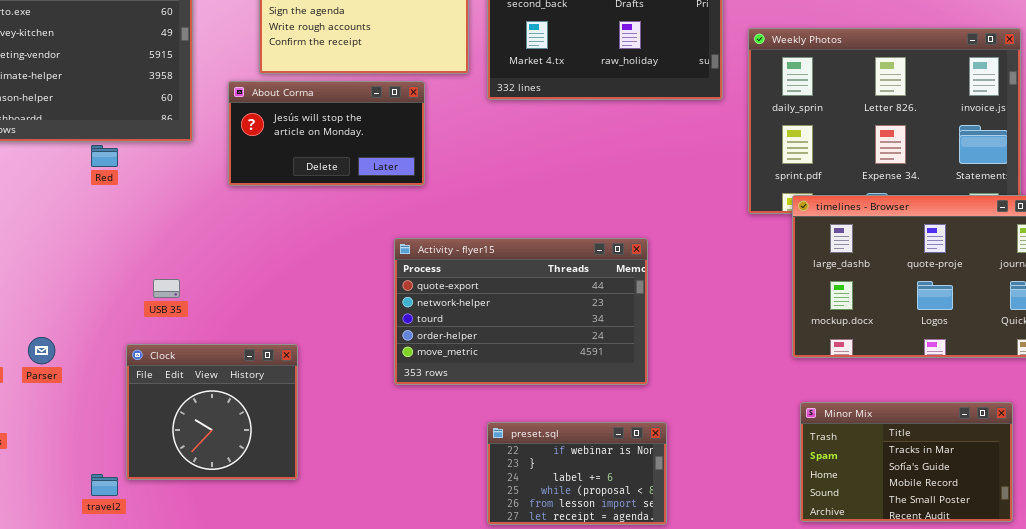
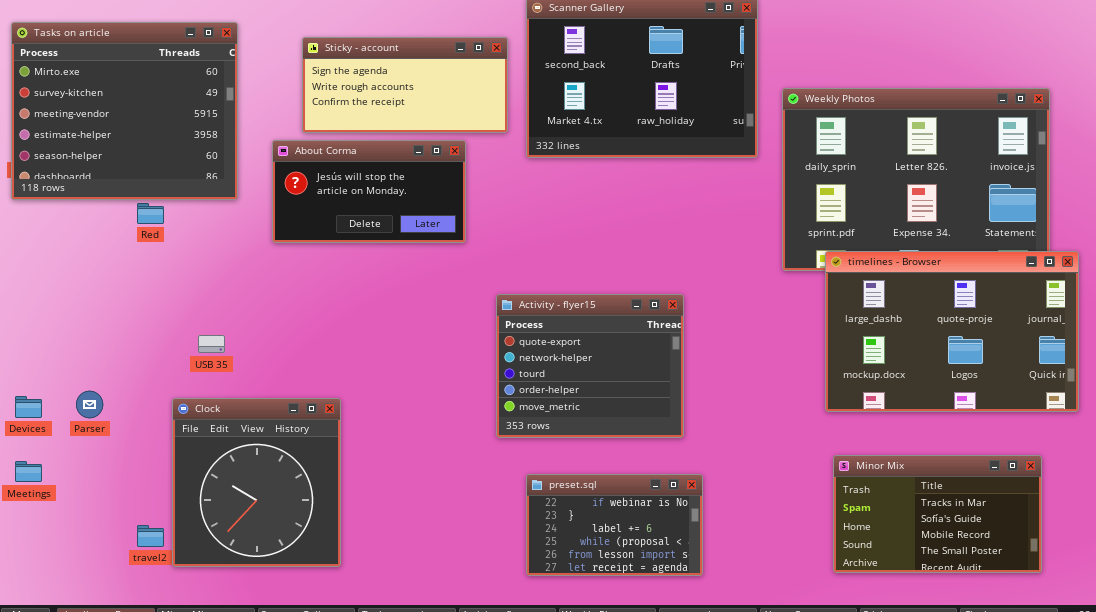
Activity - flyer15: [394,238,648,385] -> [496,294,684,438], resized
Clock: [126,344,298,480] -> [172,398,341,567], resized

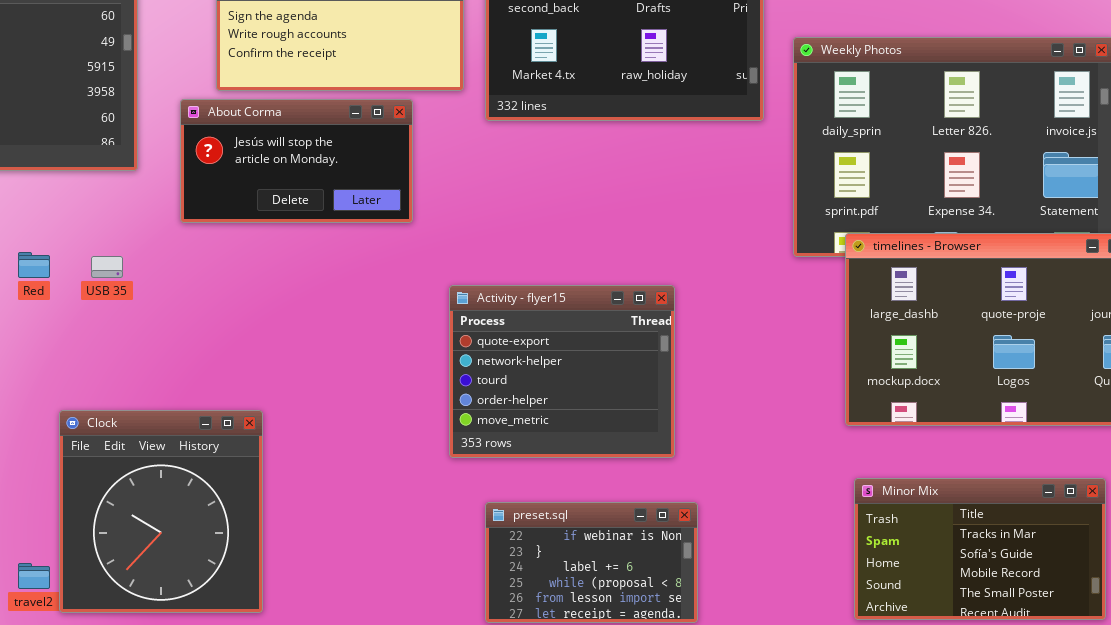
Red: [137,203,164,224] -> [18,252,50,278], moved
USB 35: [198,335,225,353] -> [91,256,123,278], moved

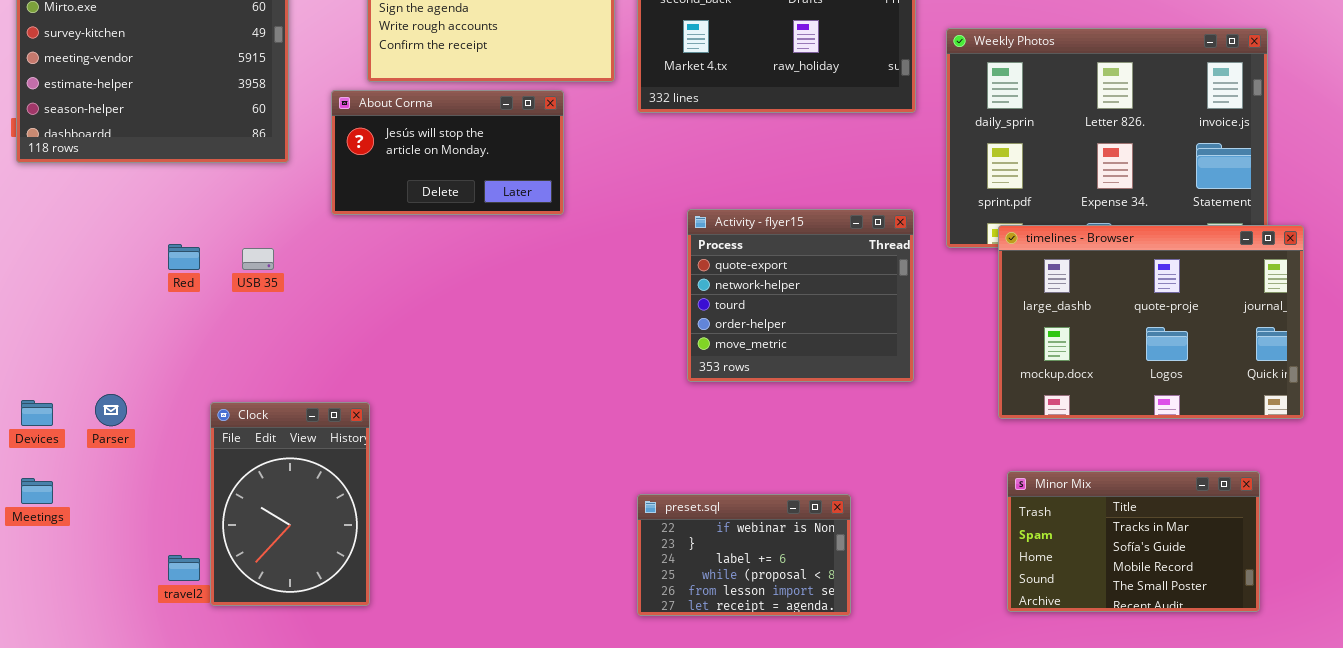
Activity - flyer15: [449,285,675,458] -> [687,209,914,382], moved
Clock: [59,410,263,613] -> [210,402,370,606], resized

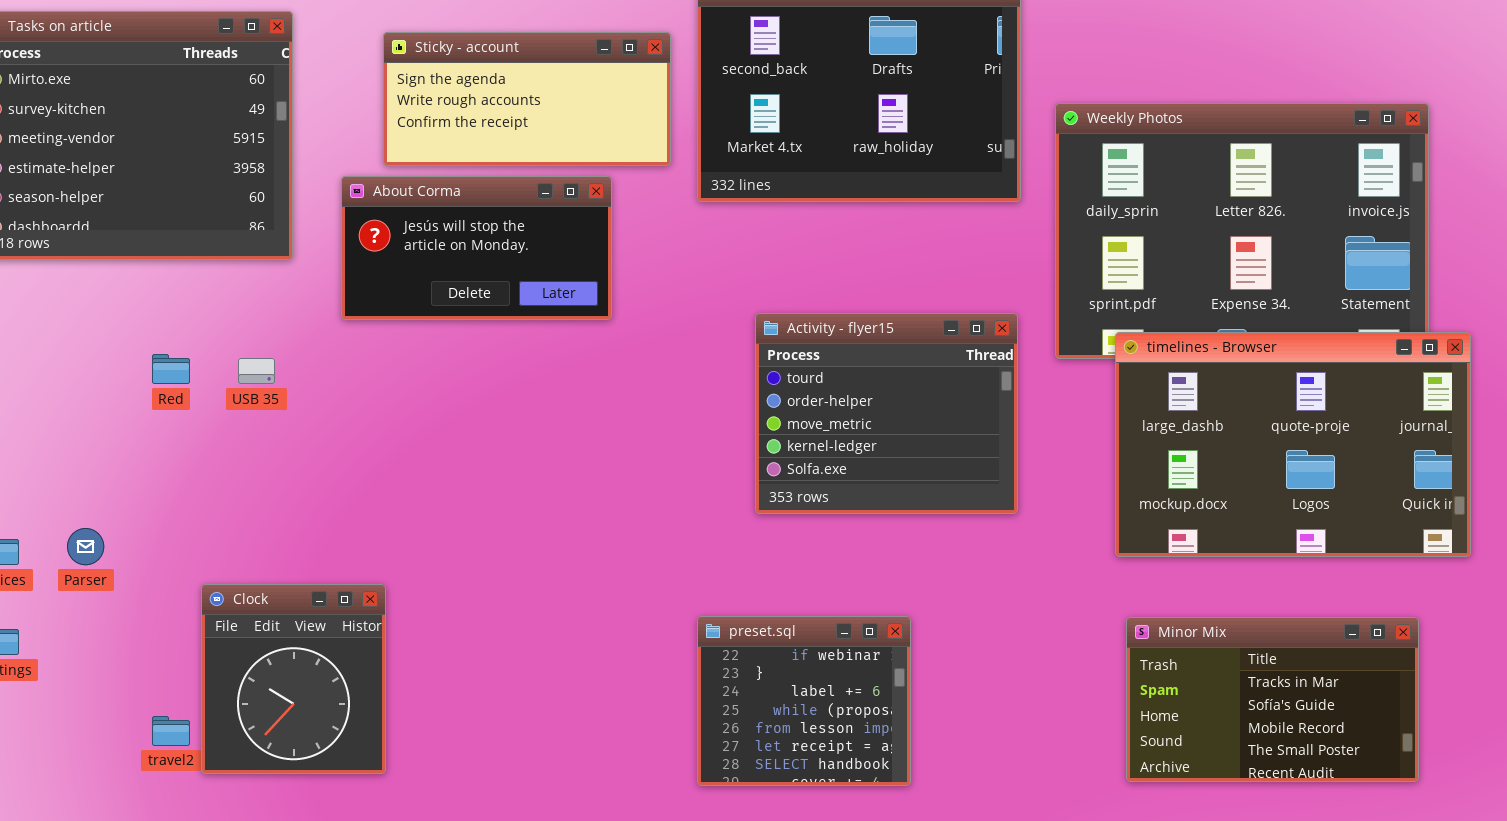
Activity - flyer15: [687,209,914,382] -> [755,313,1018,514], scrolled down 2 rows
Clock: [210,402,370,606] -> [201,584,386,774], resized
preset.sql: [637,494,851,616] -> [697,616,911,786], resized

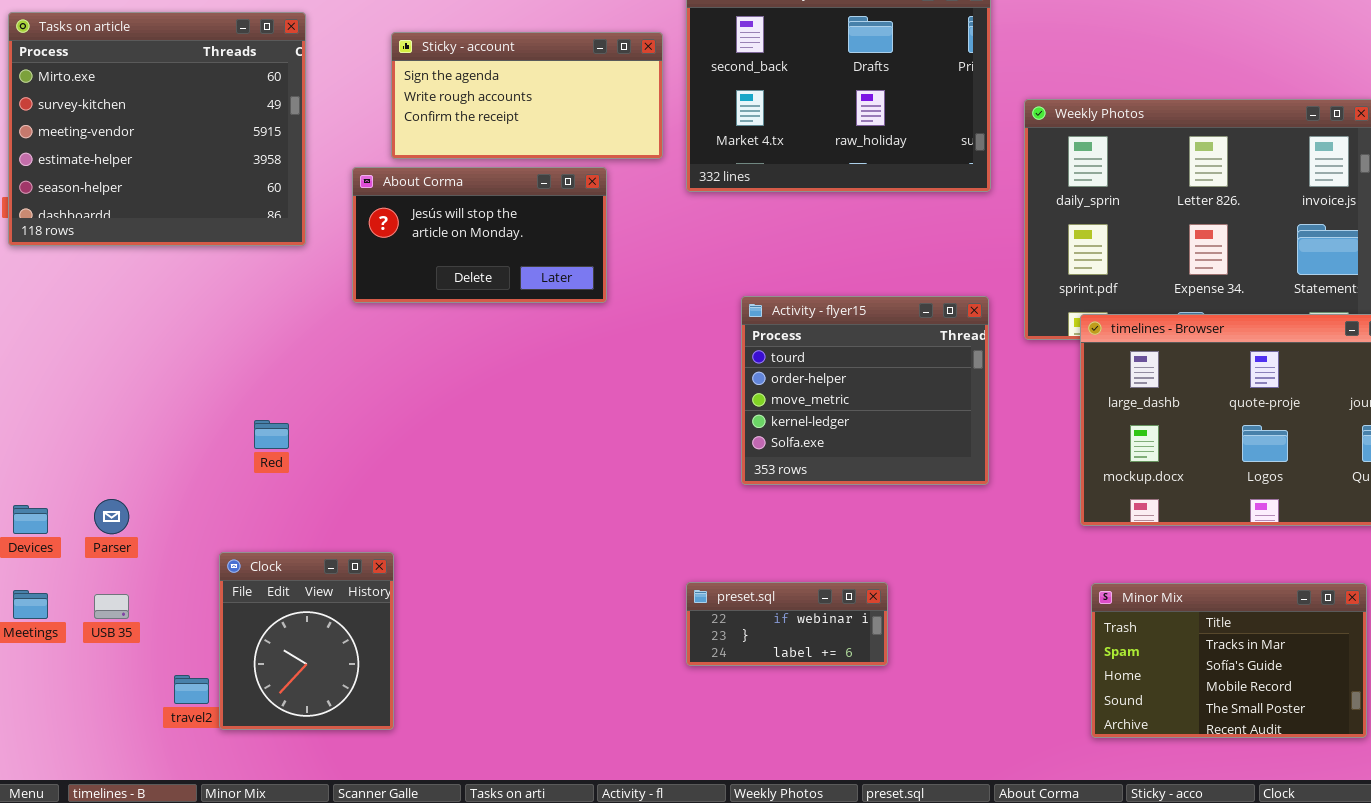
Red: [152,354,190,384] -> [254,420,289,449], moved
USB 35: [238,358,275,384] -> [94,594,129,619], moved
preset.sql: [697,616,911,786] -> [686,582,888,666], resized

